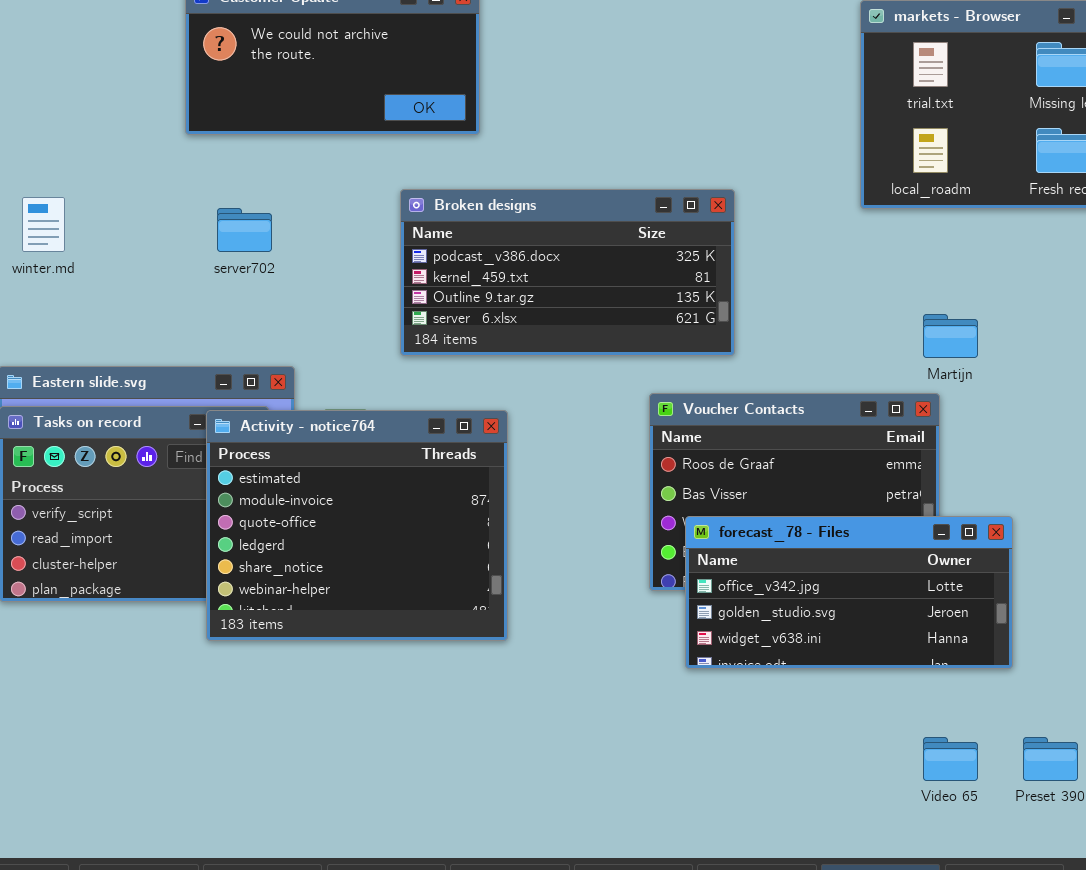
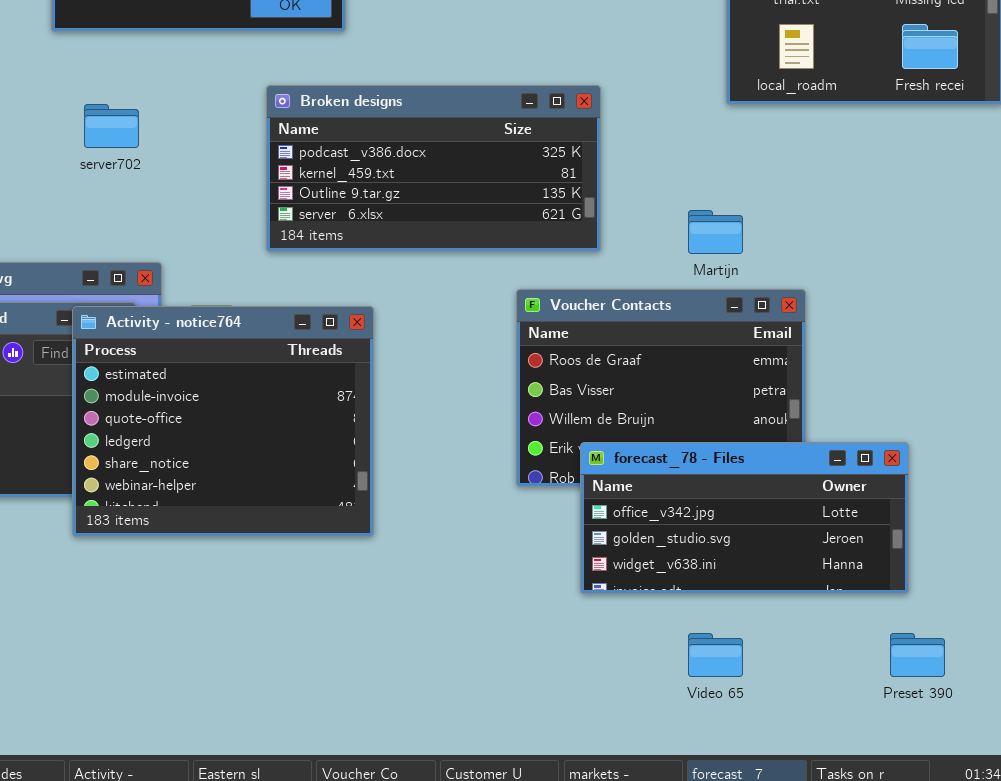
Martijn: [923,314,978,358] -> [688,210,743,254], moved
forecast_78 - Files: [685,516,1013,669] -> [580,442,909,594], moved
Video 65: [923,737,978,781] -> [688,633,743,677], moved

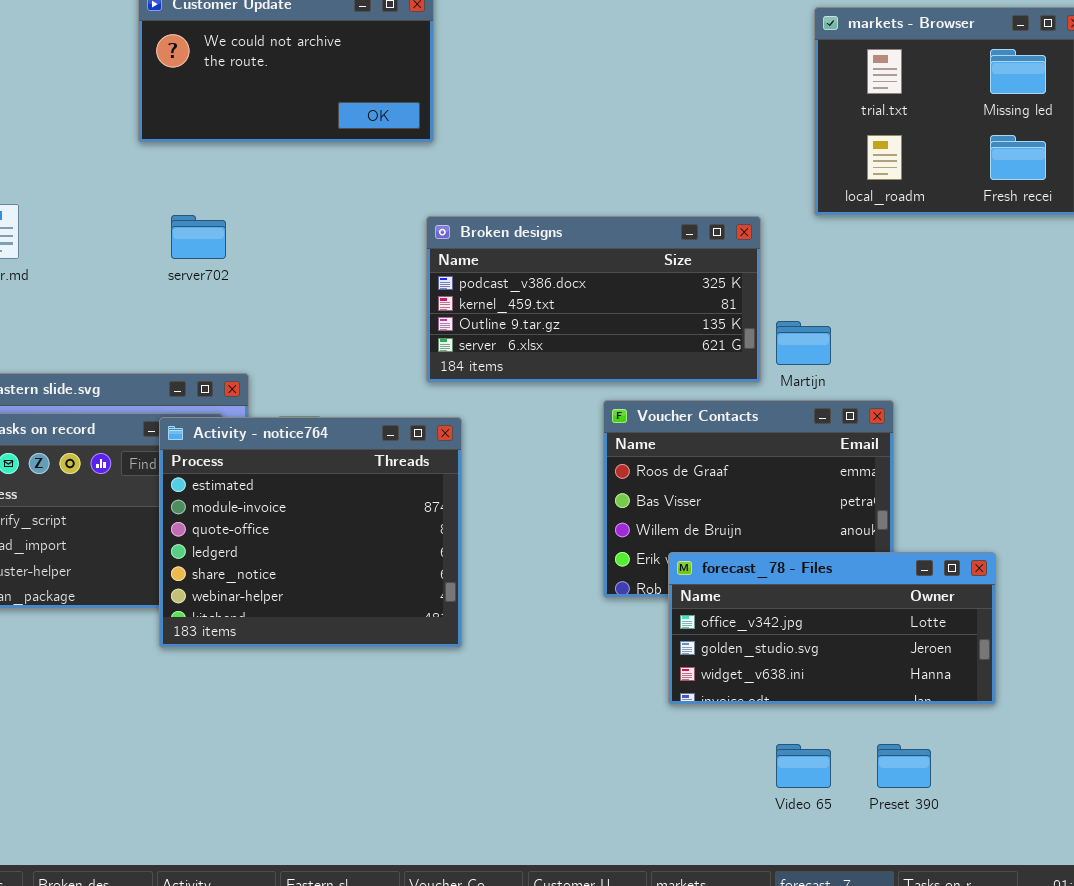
Broken designs: [266,85,601,252] -> [426,216,761,383], moved
Preset 390: [890,633,945,677] -> [877,744,931,788], moved

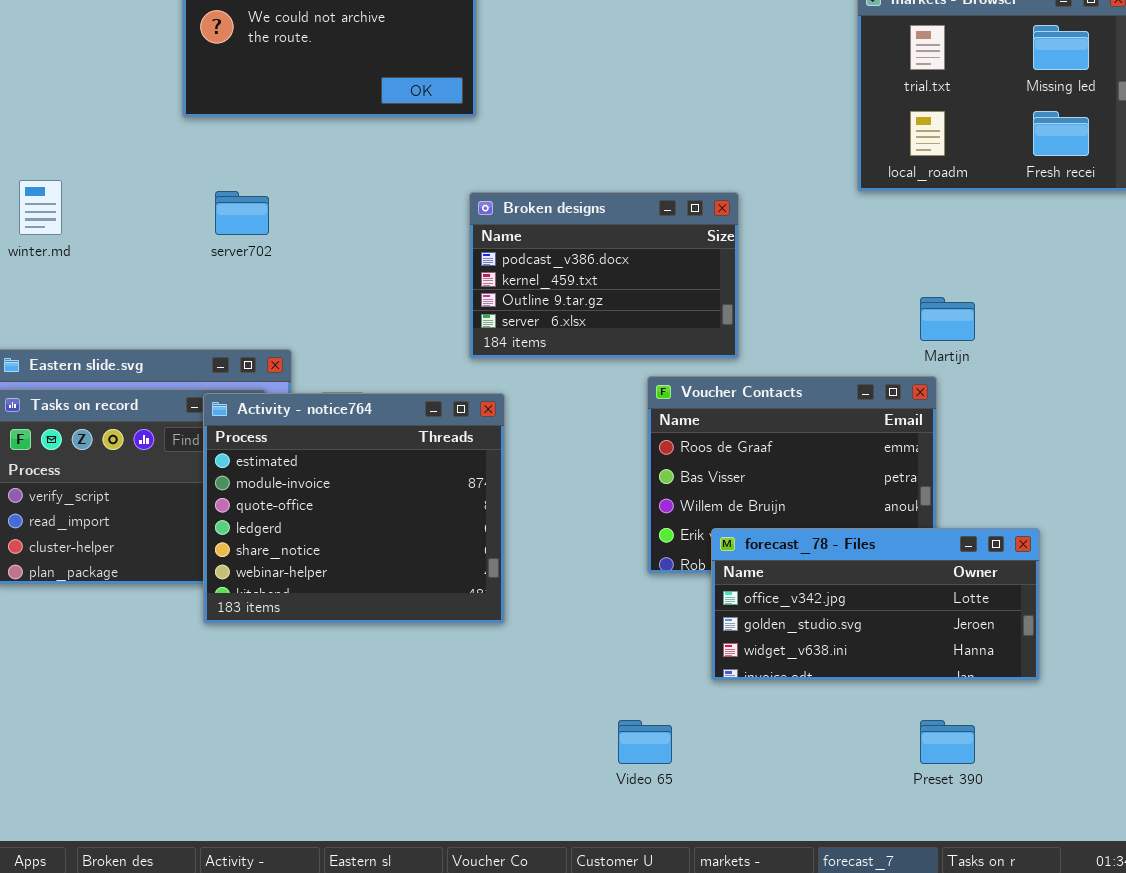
Broken designs: [426,216,761,383] -> [469,192,739,359], resized
Martijn: [776,321,831,365] -> [920,297,975,341], moved
Video 65: [776,744,831,788] -> [618,720,672,764], moved

